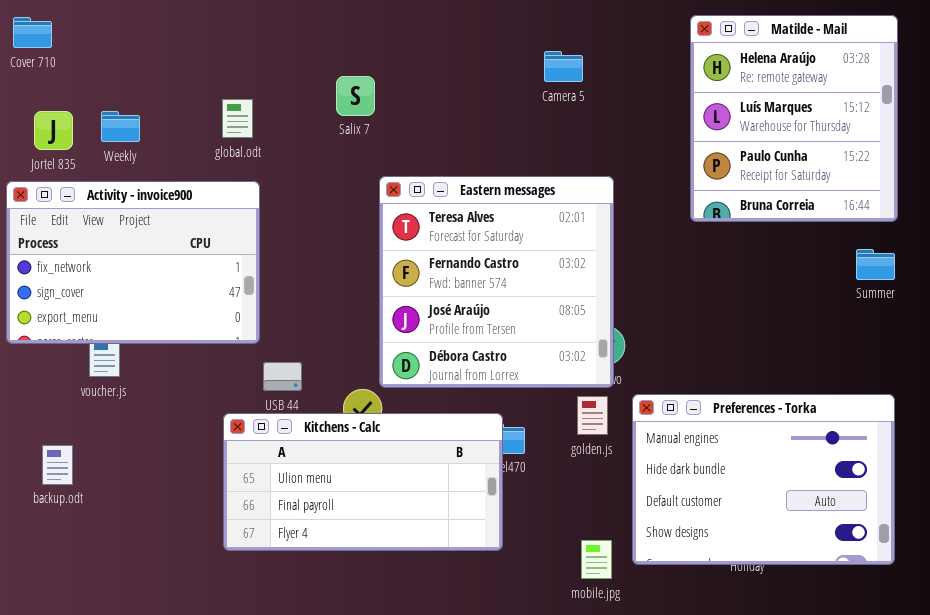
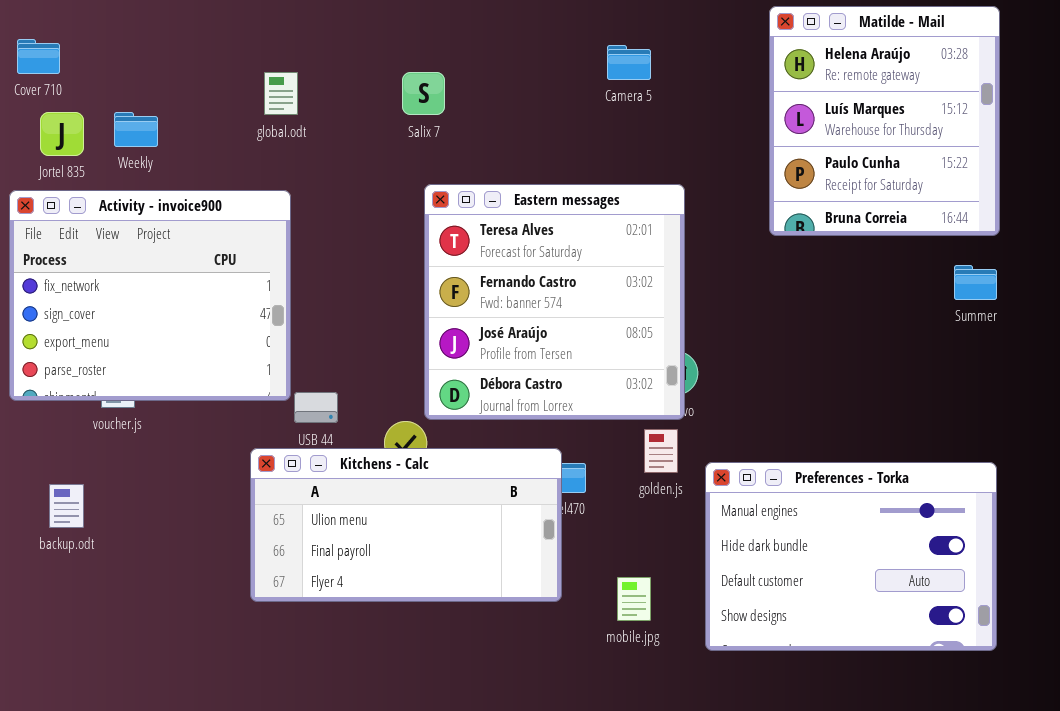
Cover 710: [13,17,52,48] -> [17,39,60,74], moved
Salix 7: [336,76,375,116] -> [402,72,445,115], moved
global.odt: [222,99,253,138] -> [264,72,298,115], moved
Activity - invoice900: [6,181,260,344] -> [9,190,291,401], resized
Preferences - Torka: [632,394,895,565] -> [705,462,997,651], moved
mobile.jpg: [581,540,612,579] -> [617,577,651,621], moved

